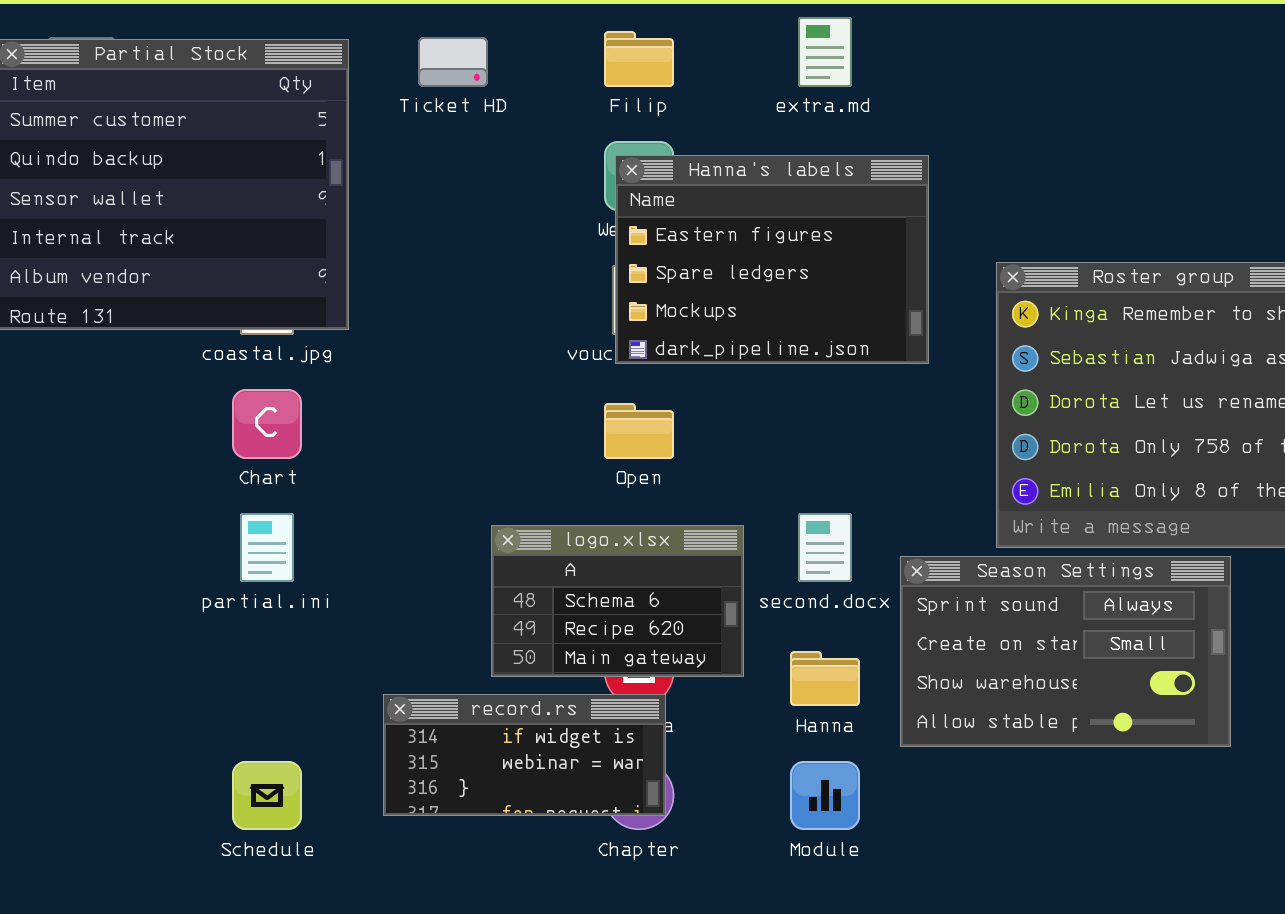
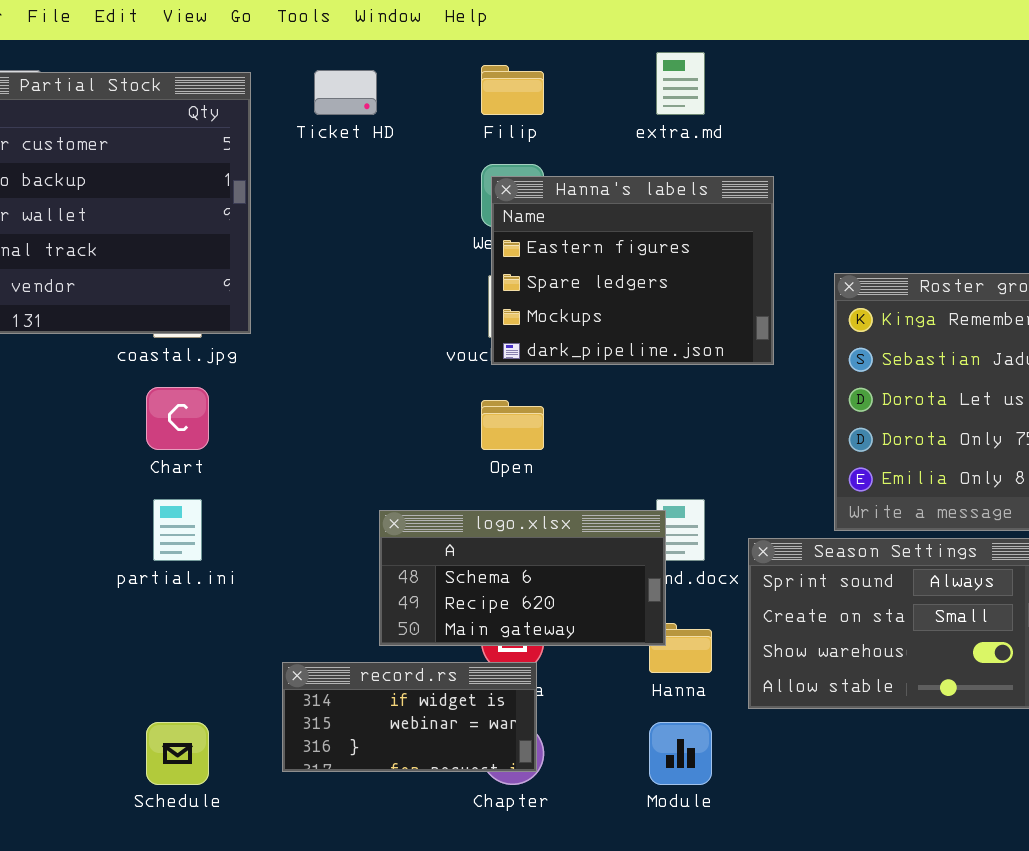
logo.xlsx: [491,525,744,677] -> [379,510,666,646], resized

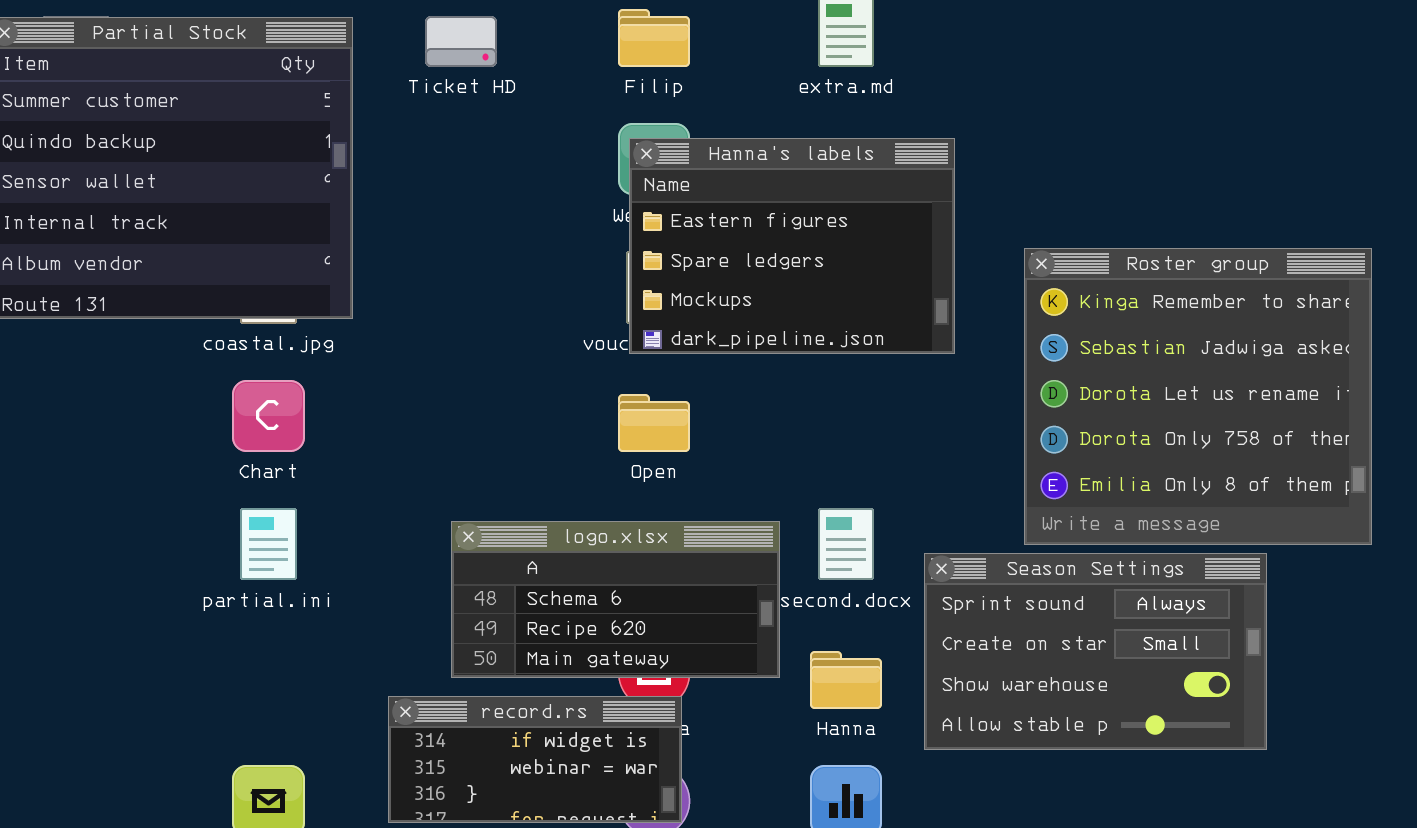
logo.xlsx: [379,510,666,646] -> [451,521,780,678], moved

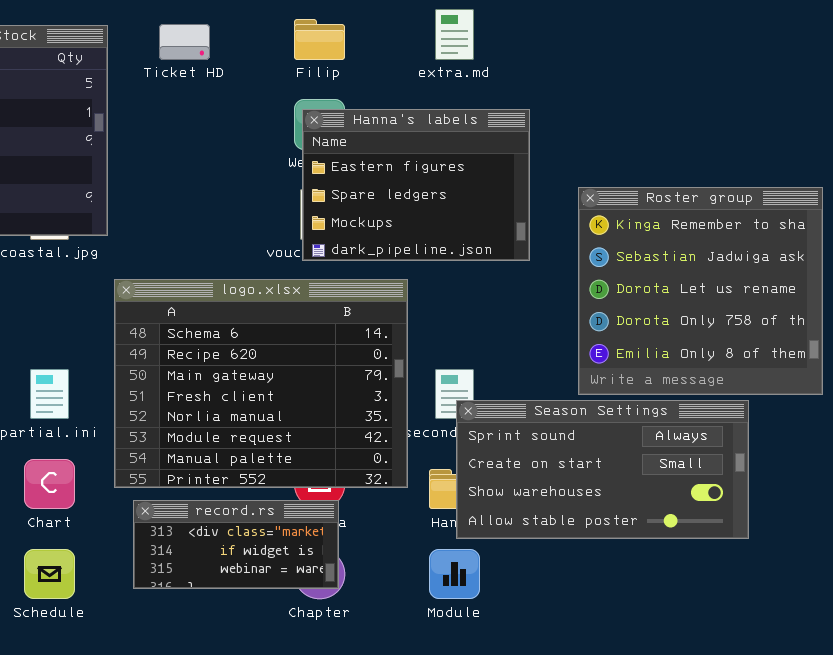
Chart: [232,380,305,452] -> [24,459,75,509], moved
logo.xlsx: [451,521,780,678] -> [114,279,408,488], resized
Season Settings: [924,553,1267,750] -> [456,400,749,539], resized
record.rs: [388,696,682,823] -> [133,500,339,589], scrolled up 1 row

